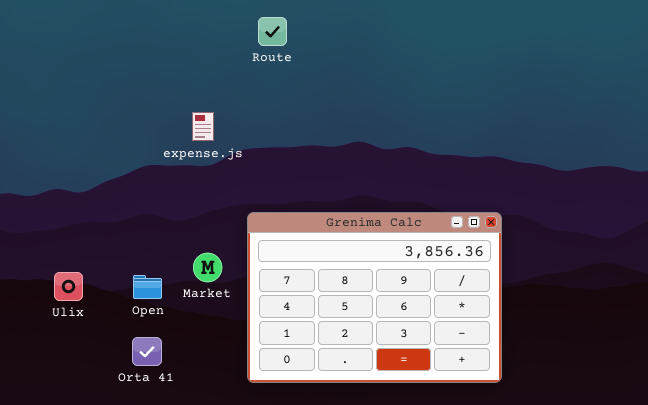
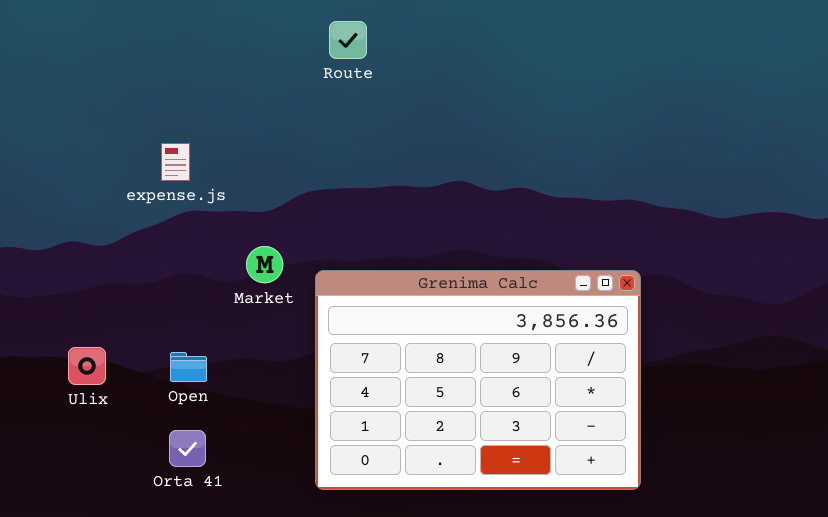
expense.js: [192,112,214,141] -> [161,143,190,181], moved
Market: [193,253,222,282] -> [246,246,283,283], moved

